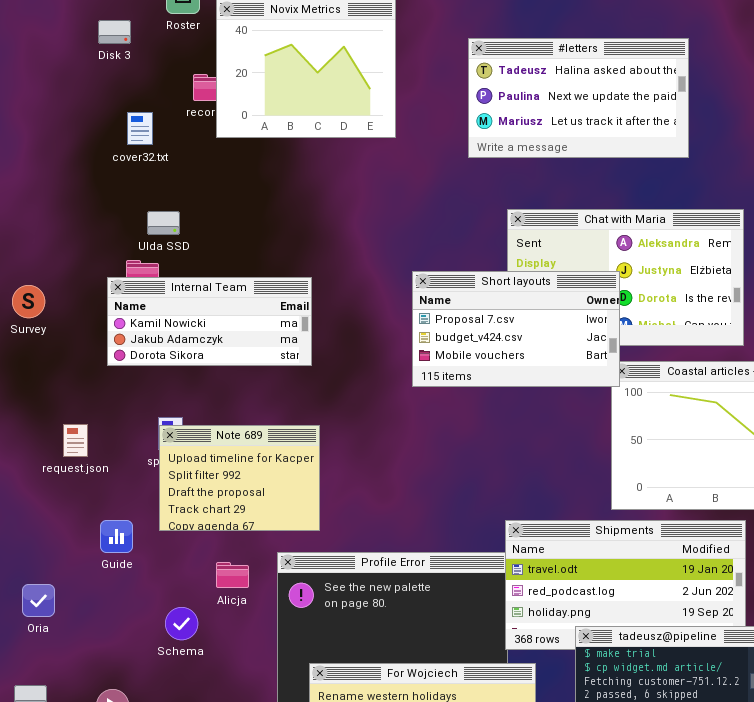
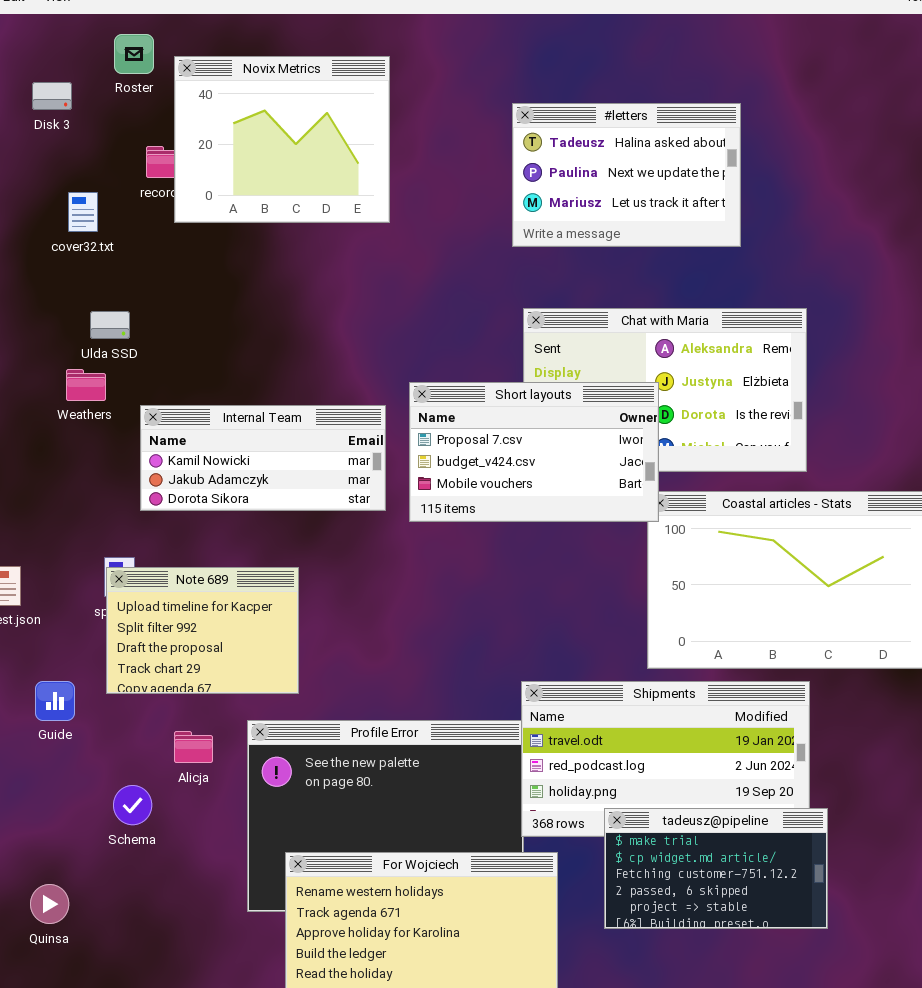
#letters: [468,38,689,158] -> [512,103,741,247], resized
Internal Team: [107,277,312,366] -> [140,405,386,511], moved

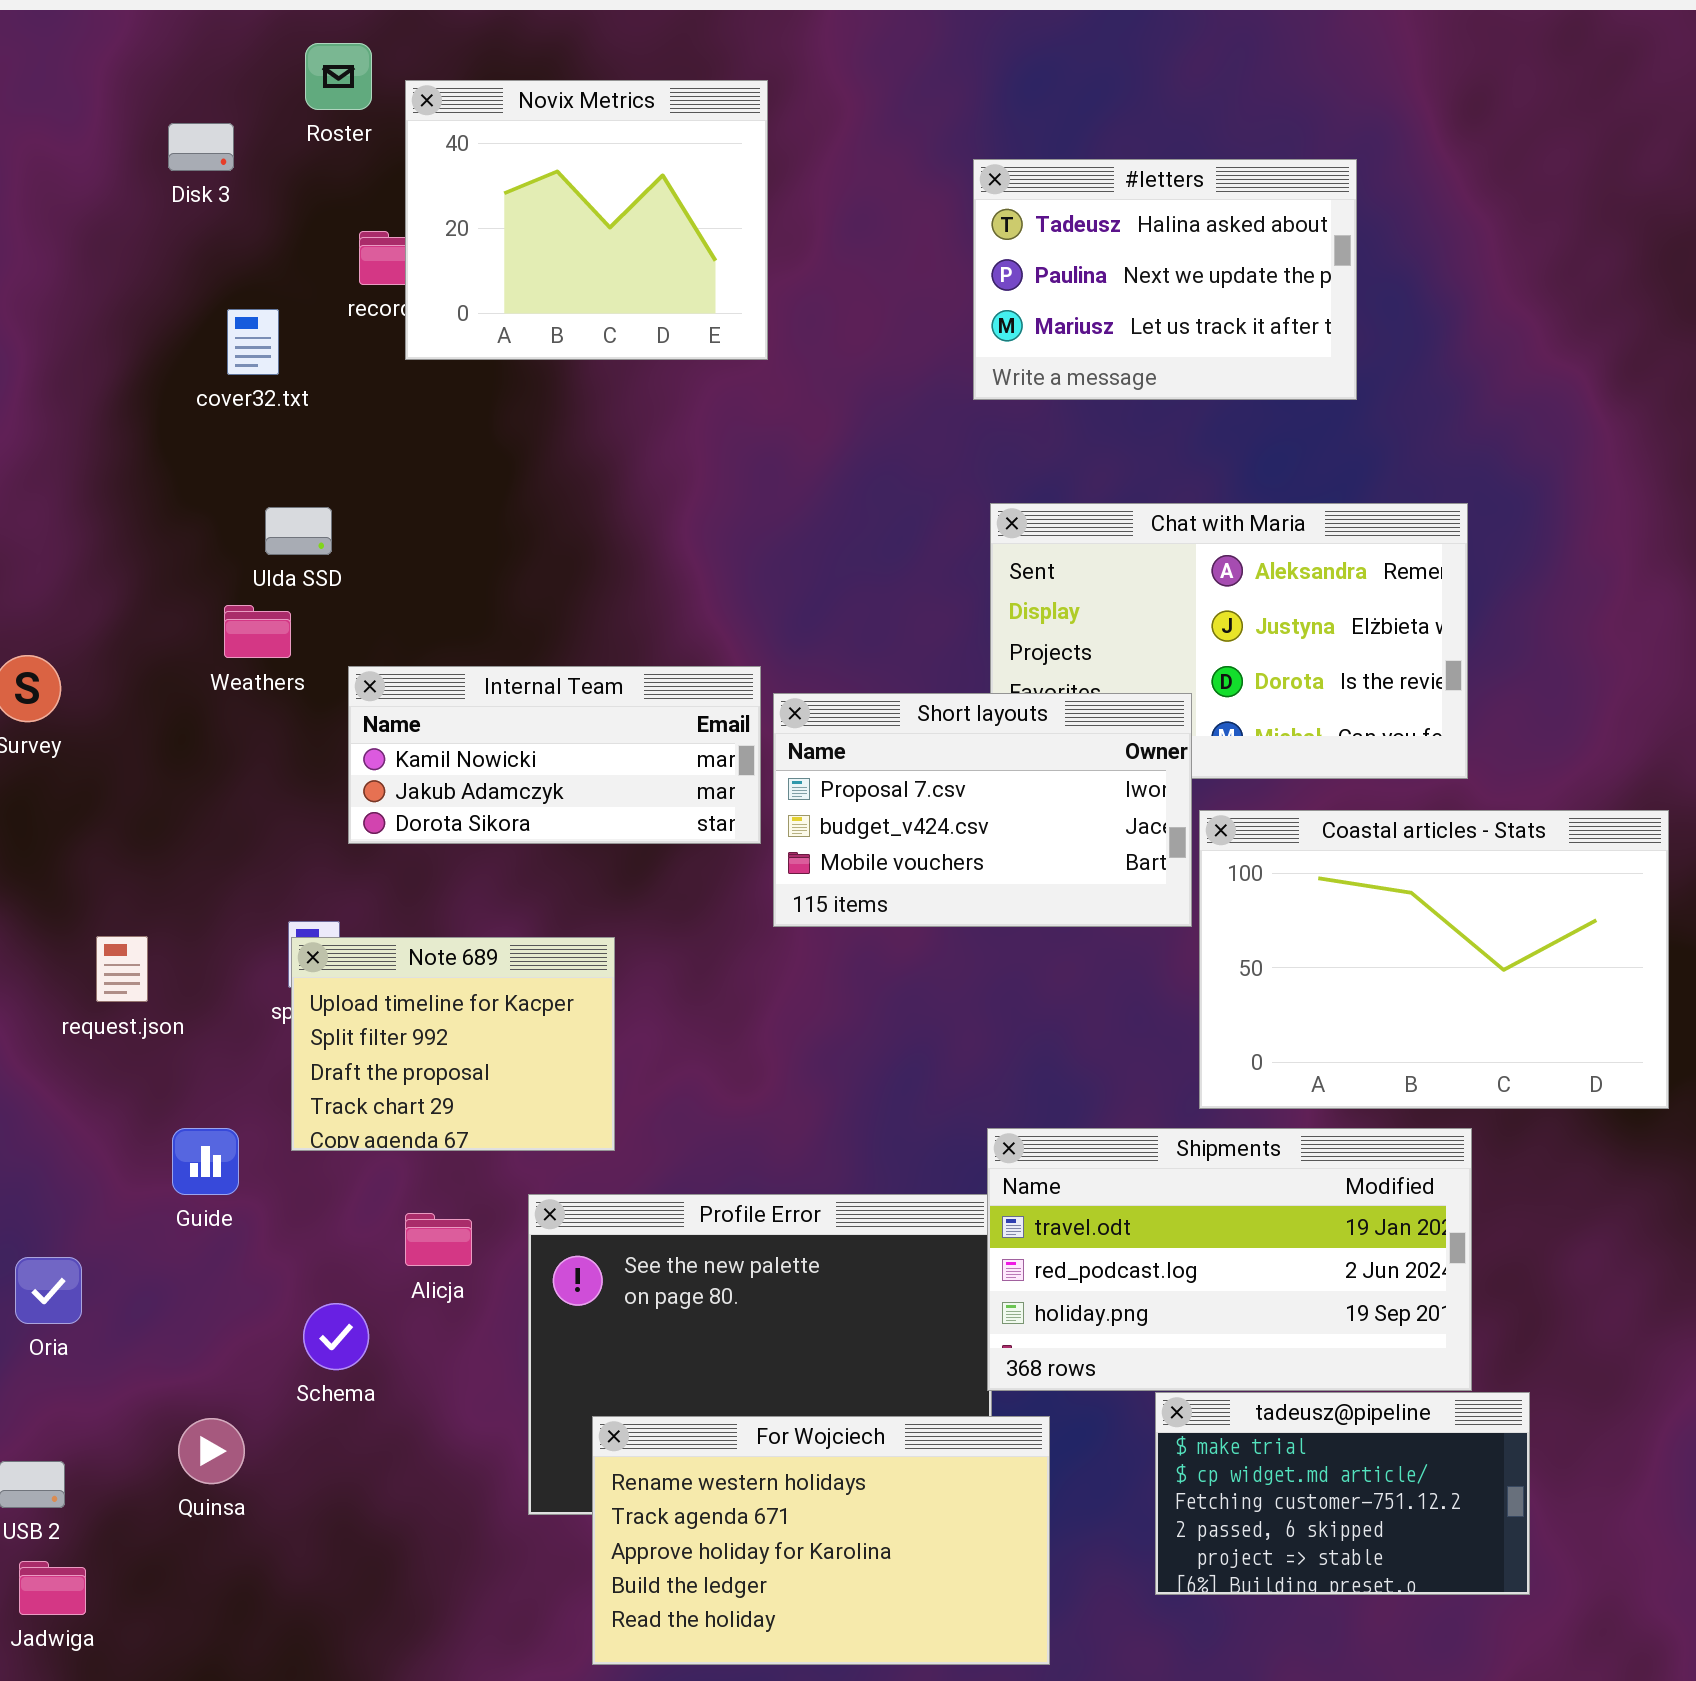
Short layouts: [409,382,659,522] -> [773,693,1192,927], moved
tadeusz@pipeline: [604,808,828,929] -> [1155,1392,1530,1595], moved
Quinsa: [30,884,69,924] -> [178,1418,245,1484], moved

